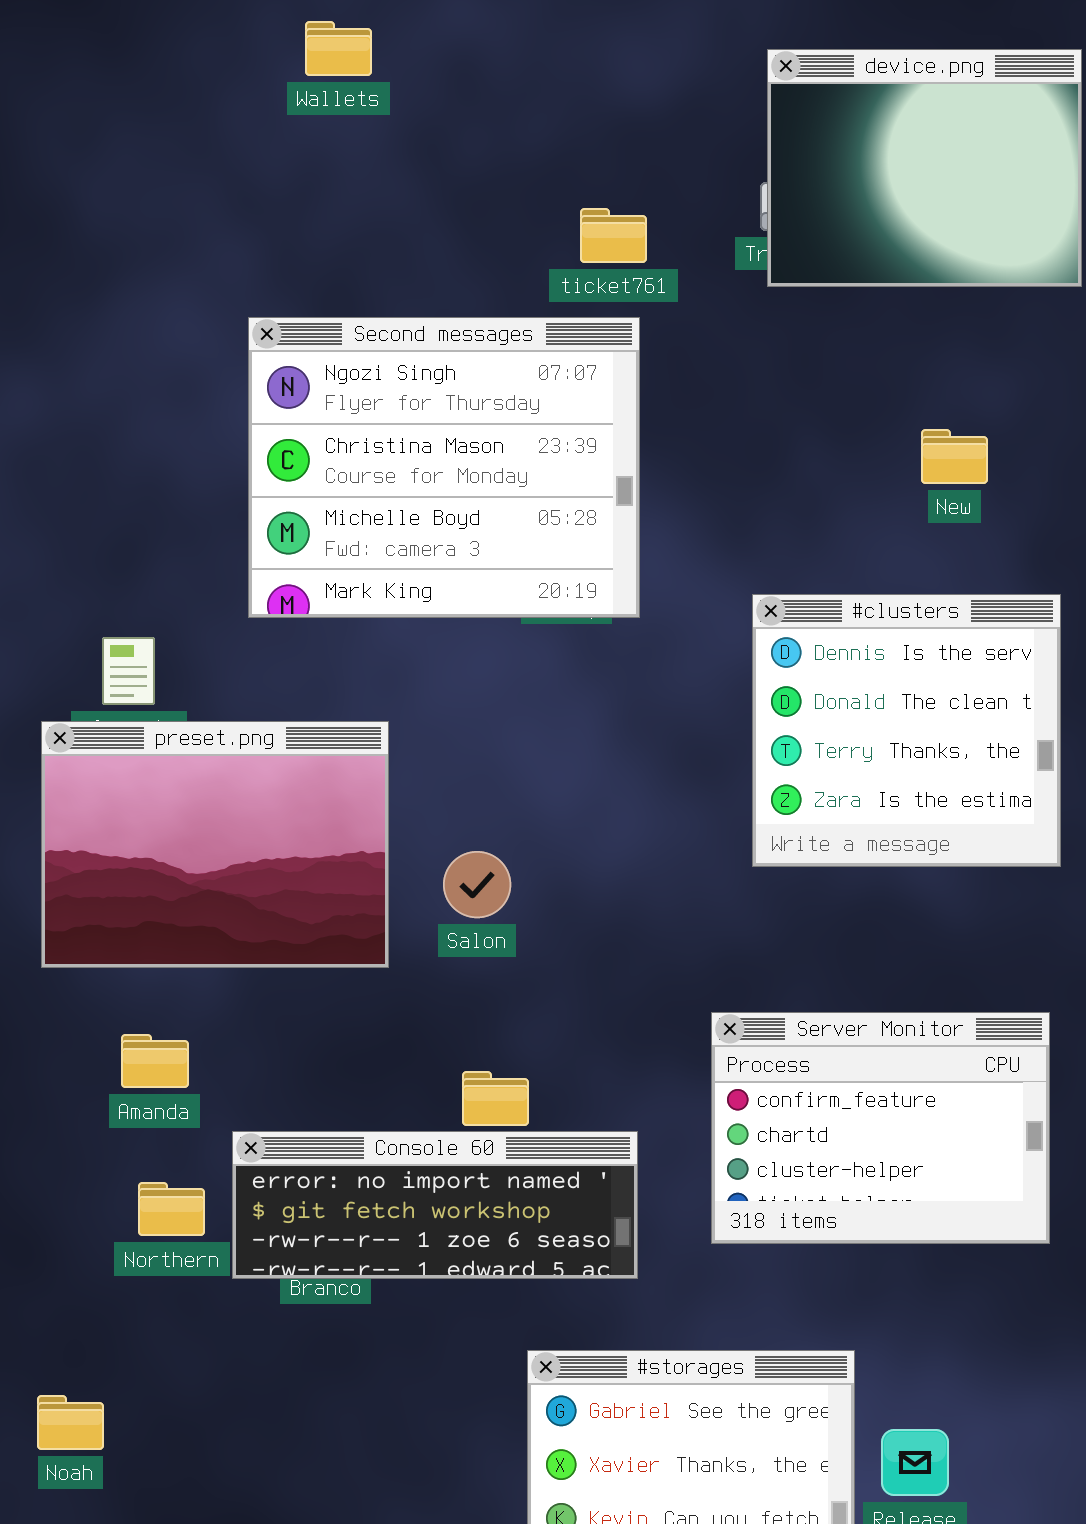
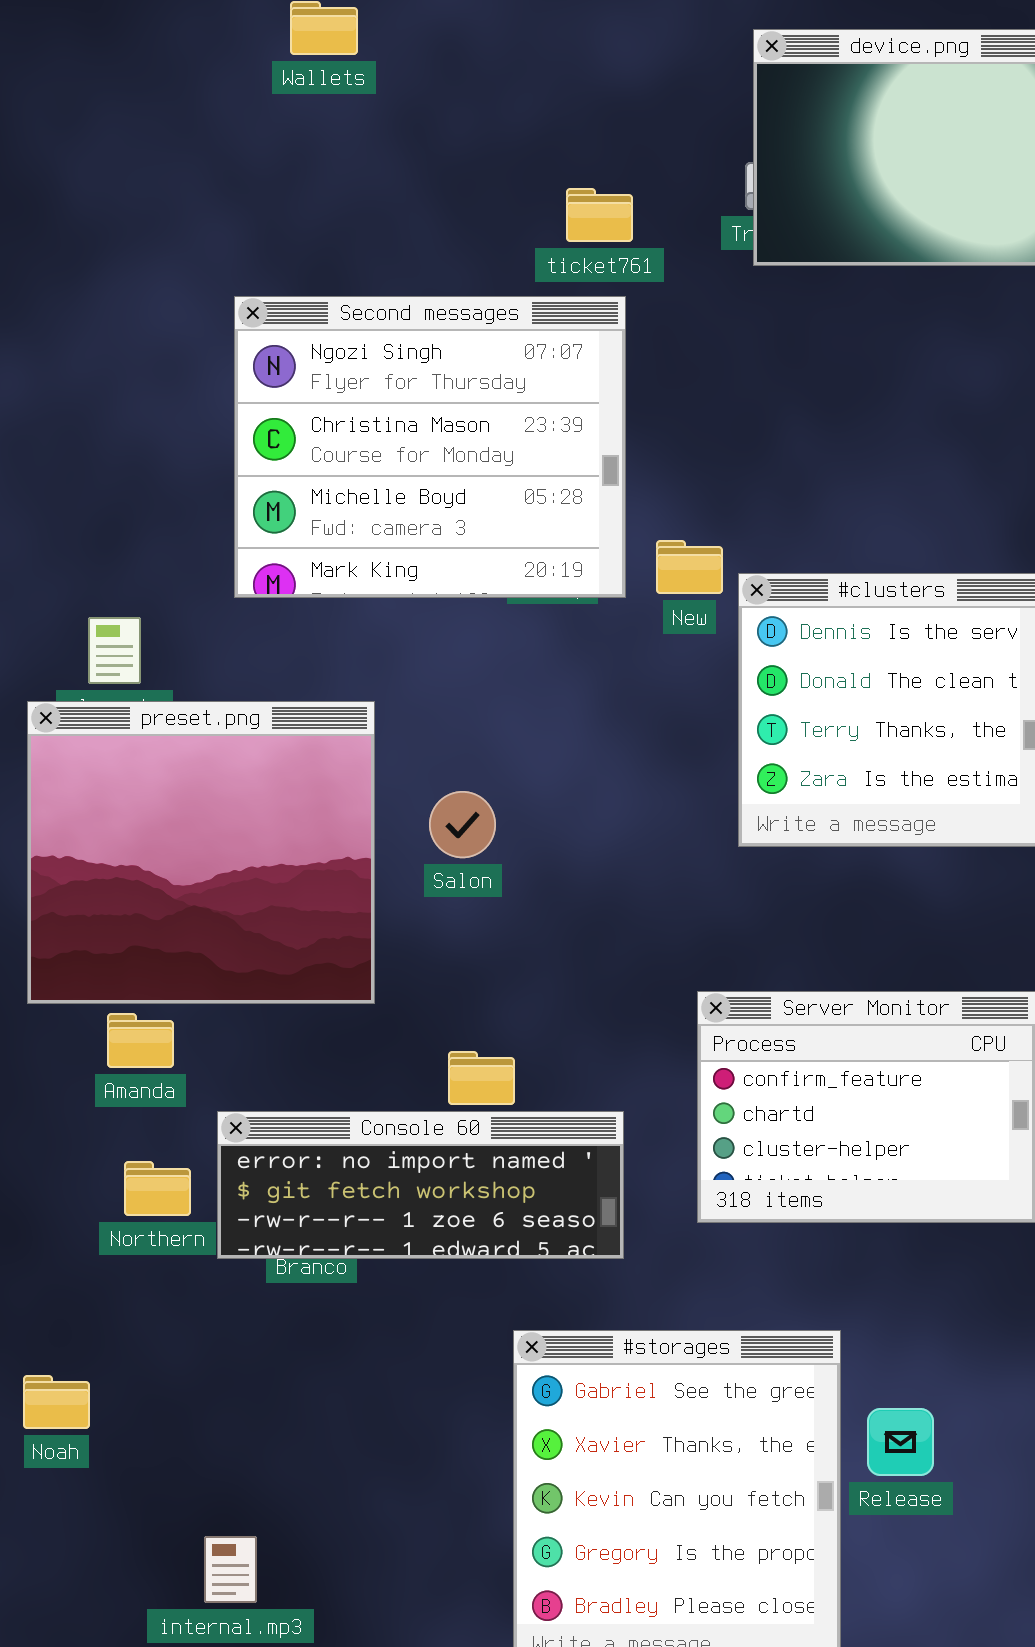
New: [921,429,988,484] -> [656,540,723,594], moved
preset.png: [41,721,389,968] -> [27,701,375,1004], resized
Salon: [443,851,511,918] -> [429,791,496,858], moved

